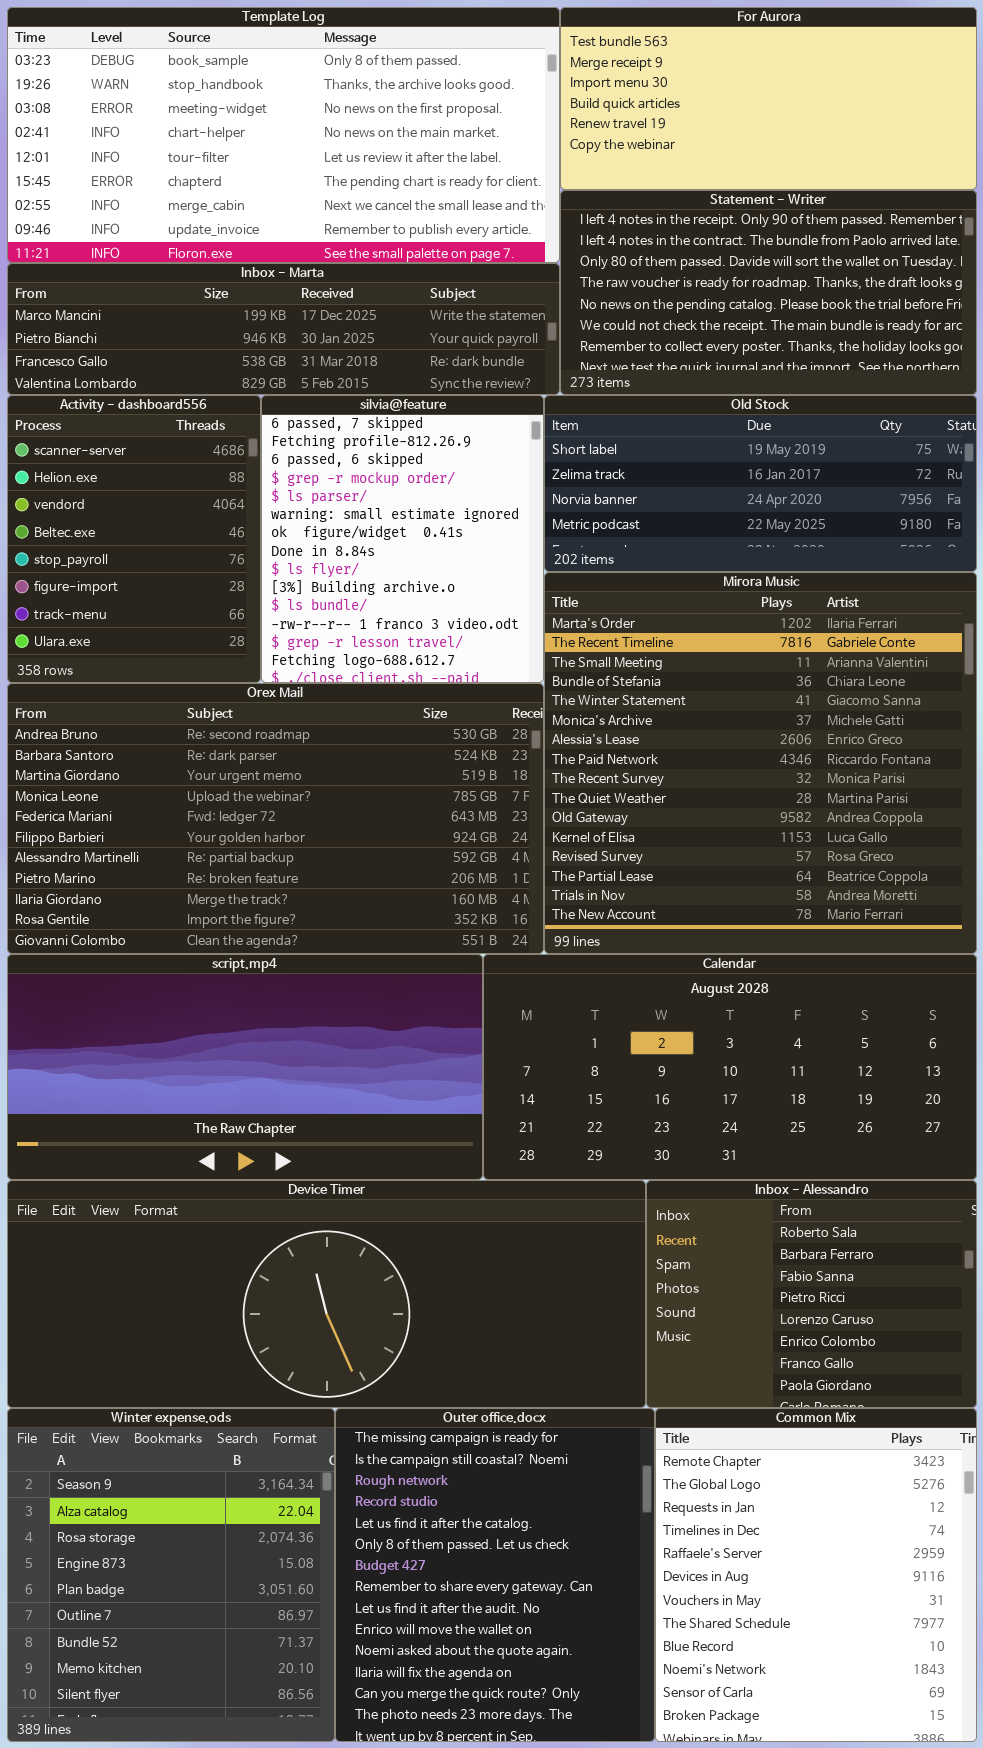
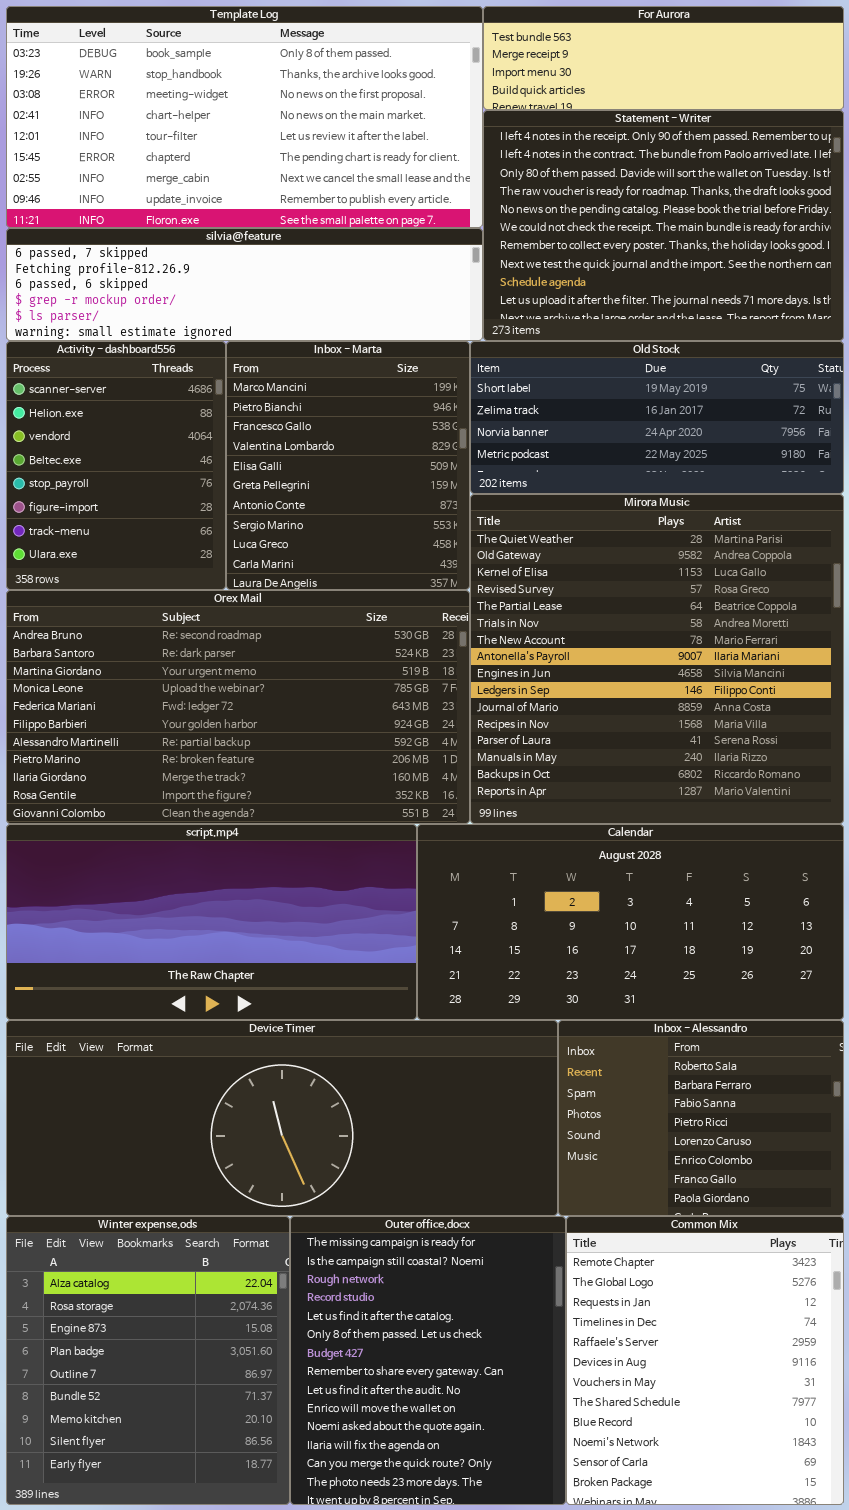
For Aurora: [560,7,977,190] -> [483,6,844,110], resized
Statement - Writer: [560,190,977,395] -> [483,110,844,341], resized
Inbox - Marta: [7,263,560,395] -> [226,341,470,590], moved, resized
silvia@feature: [261,395,544,683] -> [6,228,483,341], moved, resized
Mirora Music: [544,572,977,954] -> [470,494,844,824], scrolled down 9 rows
Winter expense.ods: [7,1408,335,1742] -> [6,1216,290,1505], scrolled down 1 row

